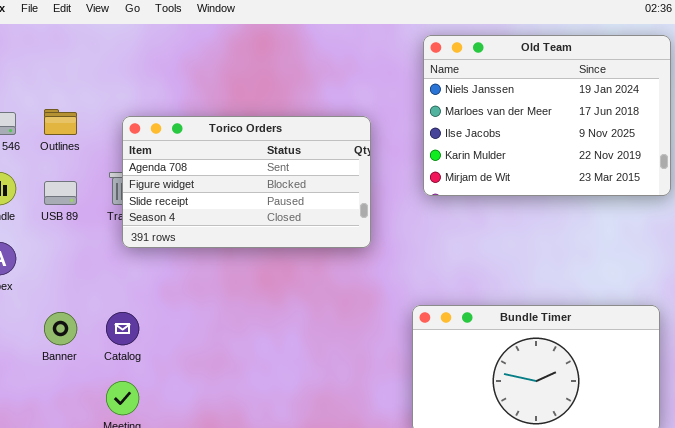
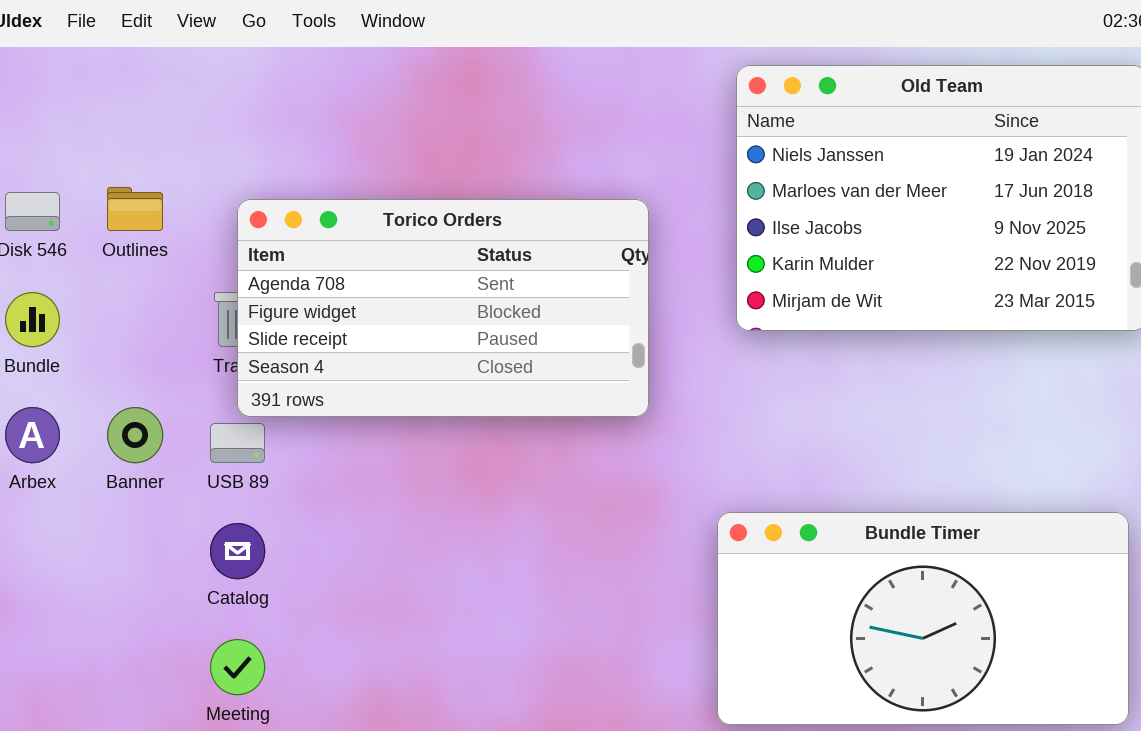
USB 89: [44,181,77,205] -> [210,423,265,463], moved
Banner: [44,312,77,345] -> [107,407,163,463], moved

